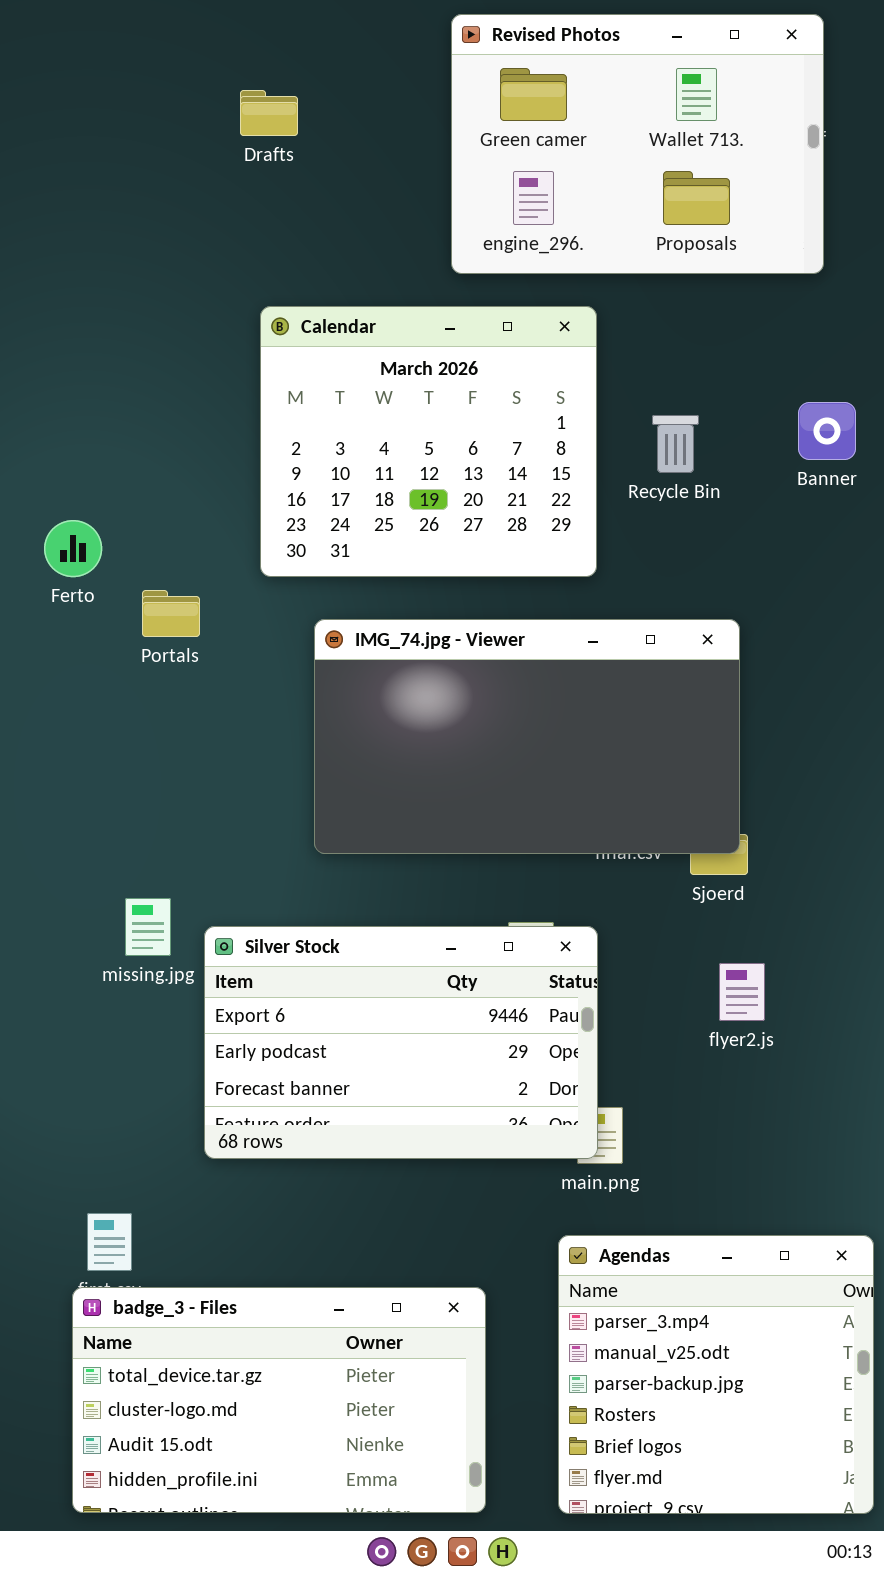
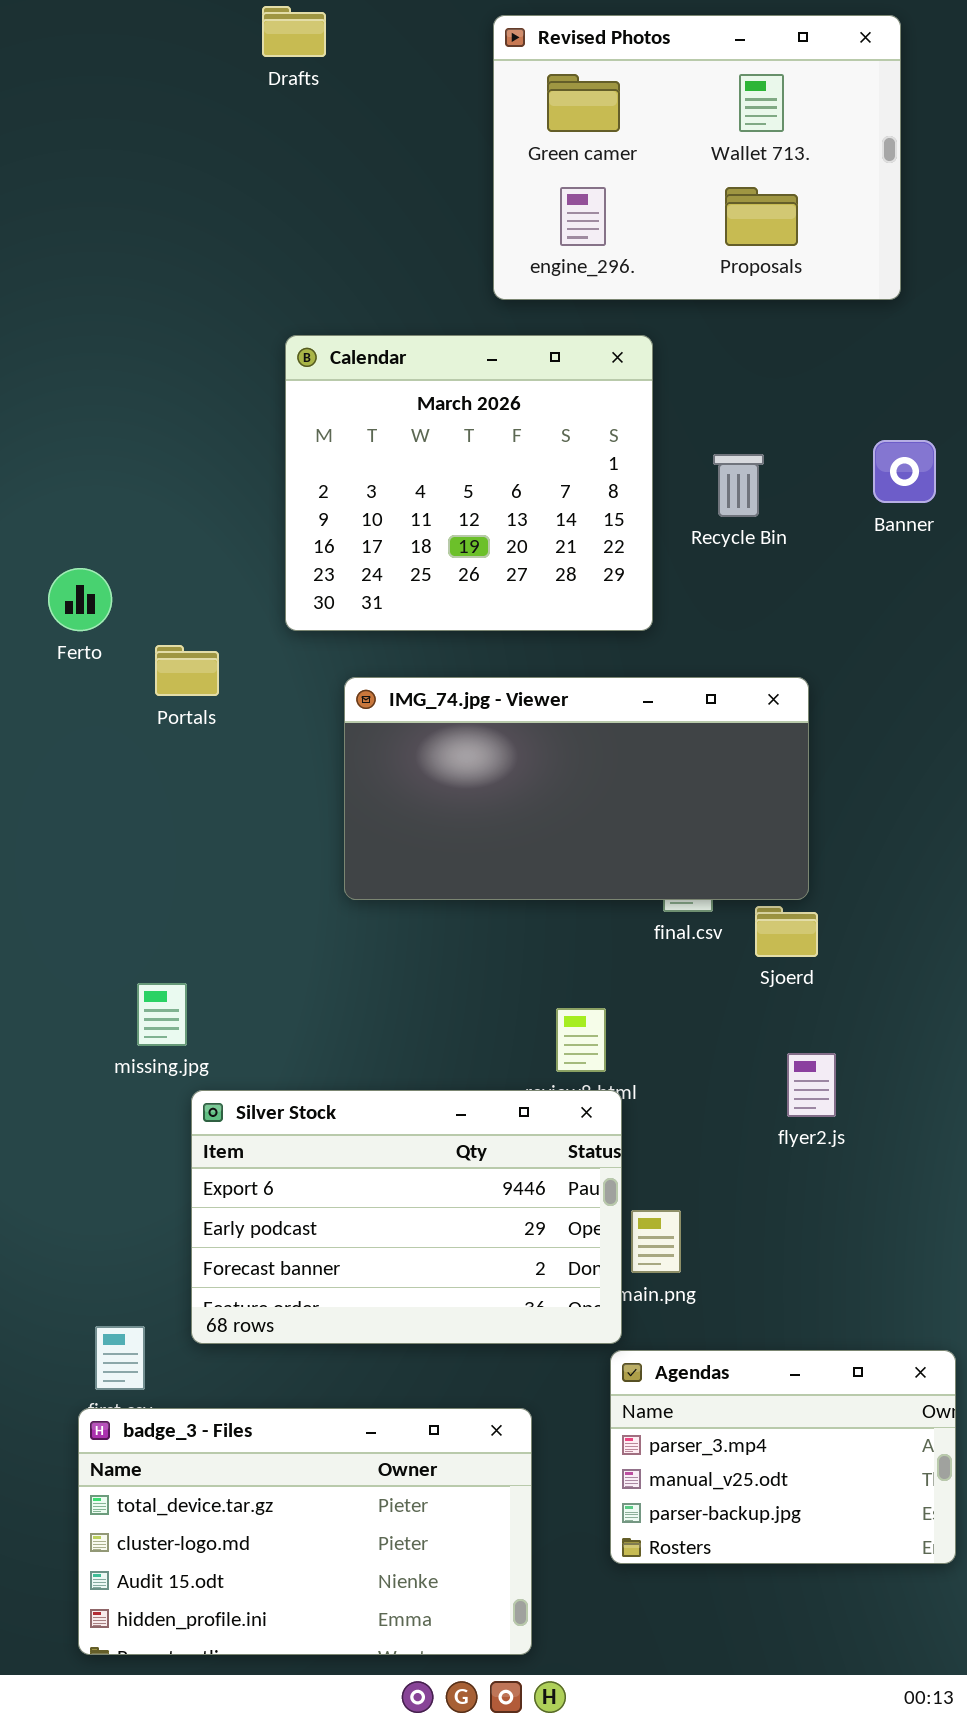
Drafts: [240,90,298,136] -> [262,6,326,57], moved
IMG_74.jpg - Viewer: [314,619,740,854] -> [344,677,809,900], resized
Silver Stock: [204,926,598,1159] -> [191,1090,622,1344], moved
Agendas: [558,1235,874,1514] -> [610,1350,956,1564], resized

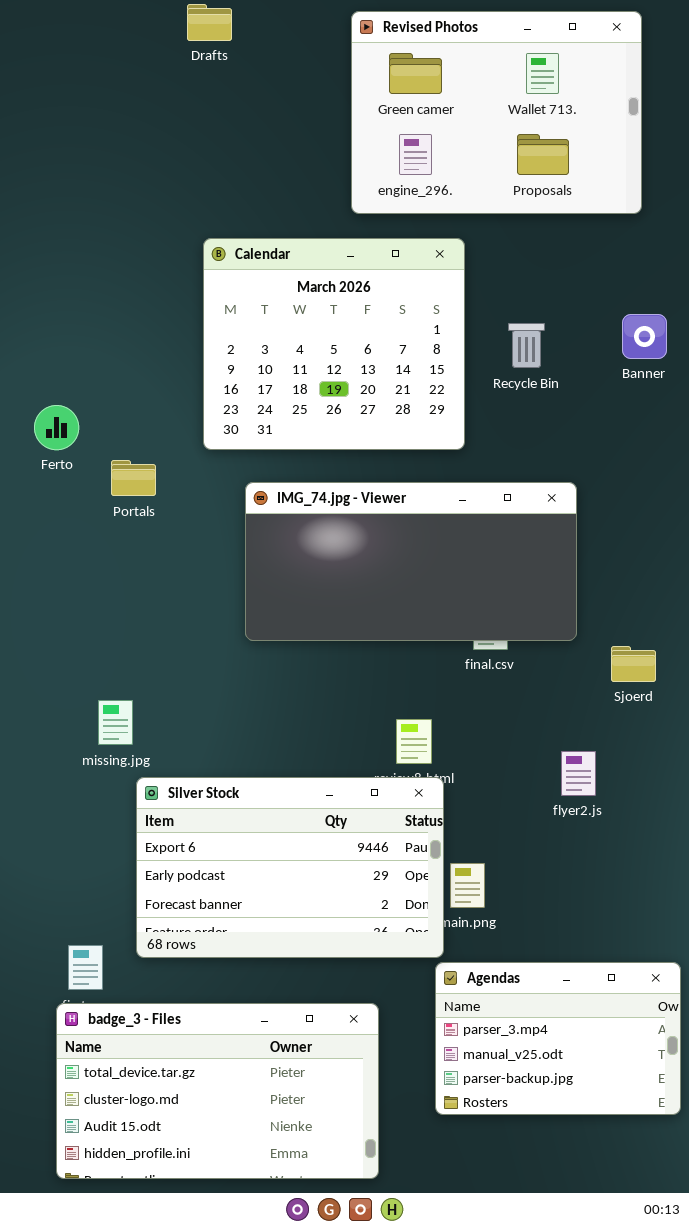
Sjoerd: [755,906,818,957] -> [611,646,656,682], moved

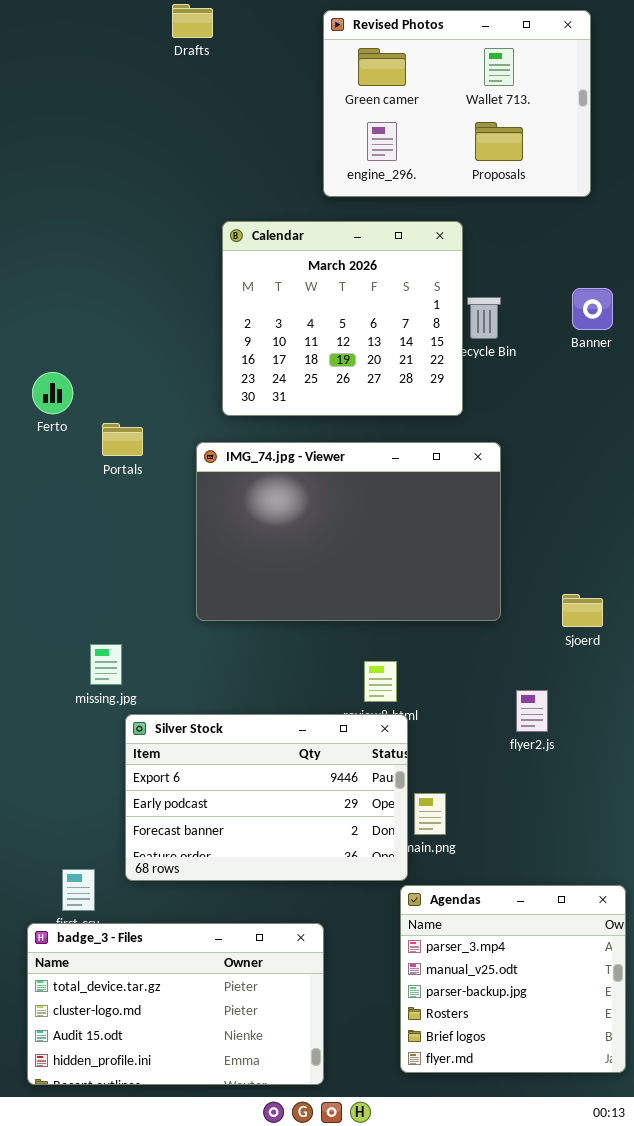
Calendar: [203,238,465,450] -> [222,221,463,416], moved
IMG_74.jpg - Viewer: [245,482,577,641] -> [196,442,501,621], moved, resized
Agendas: [435,962,681,1115] -> [400,885,626,1073], resized
badge_3 - Files: [56,1003,379,1179] -> [27,923,324,1085], moved

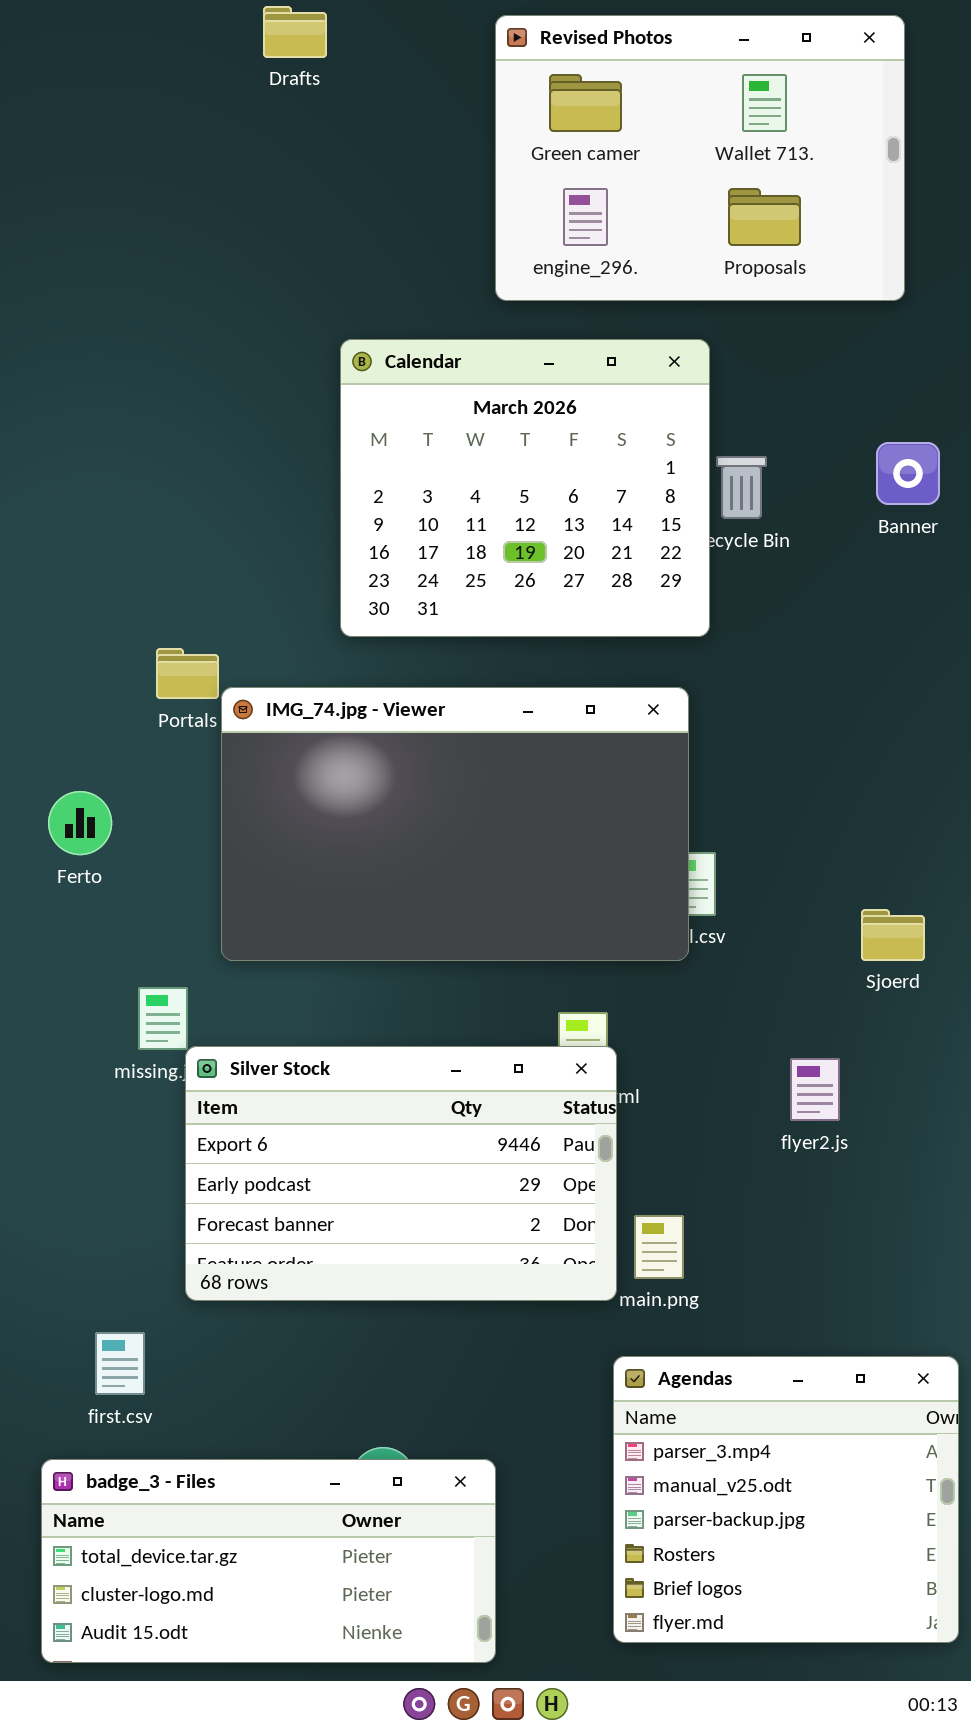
Ferto: [32,372,73,414] -> [48,791,112,855], moved
IMG_74.jpg - Viewer: [196,442,501,621] -> [221,687,689,961], moved
Silver Stock: [125,714,408,881] -> [185,1046,617,1301], moved
badge_3 - Files: [27,923,324,1085] -> [41,1459,496,1663], resized

